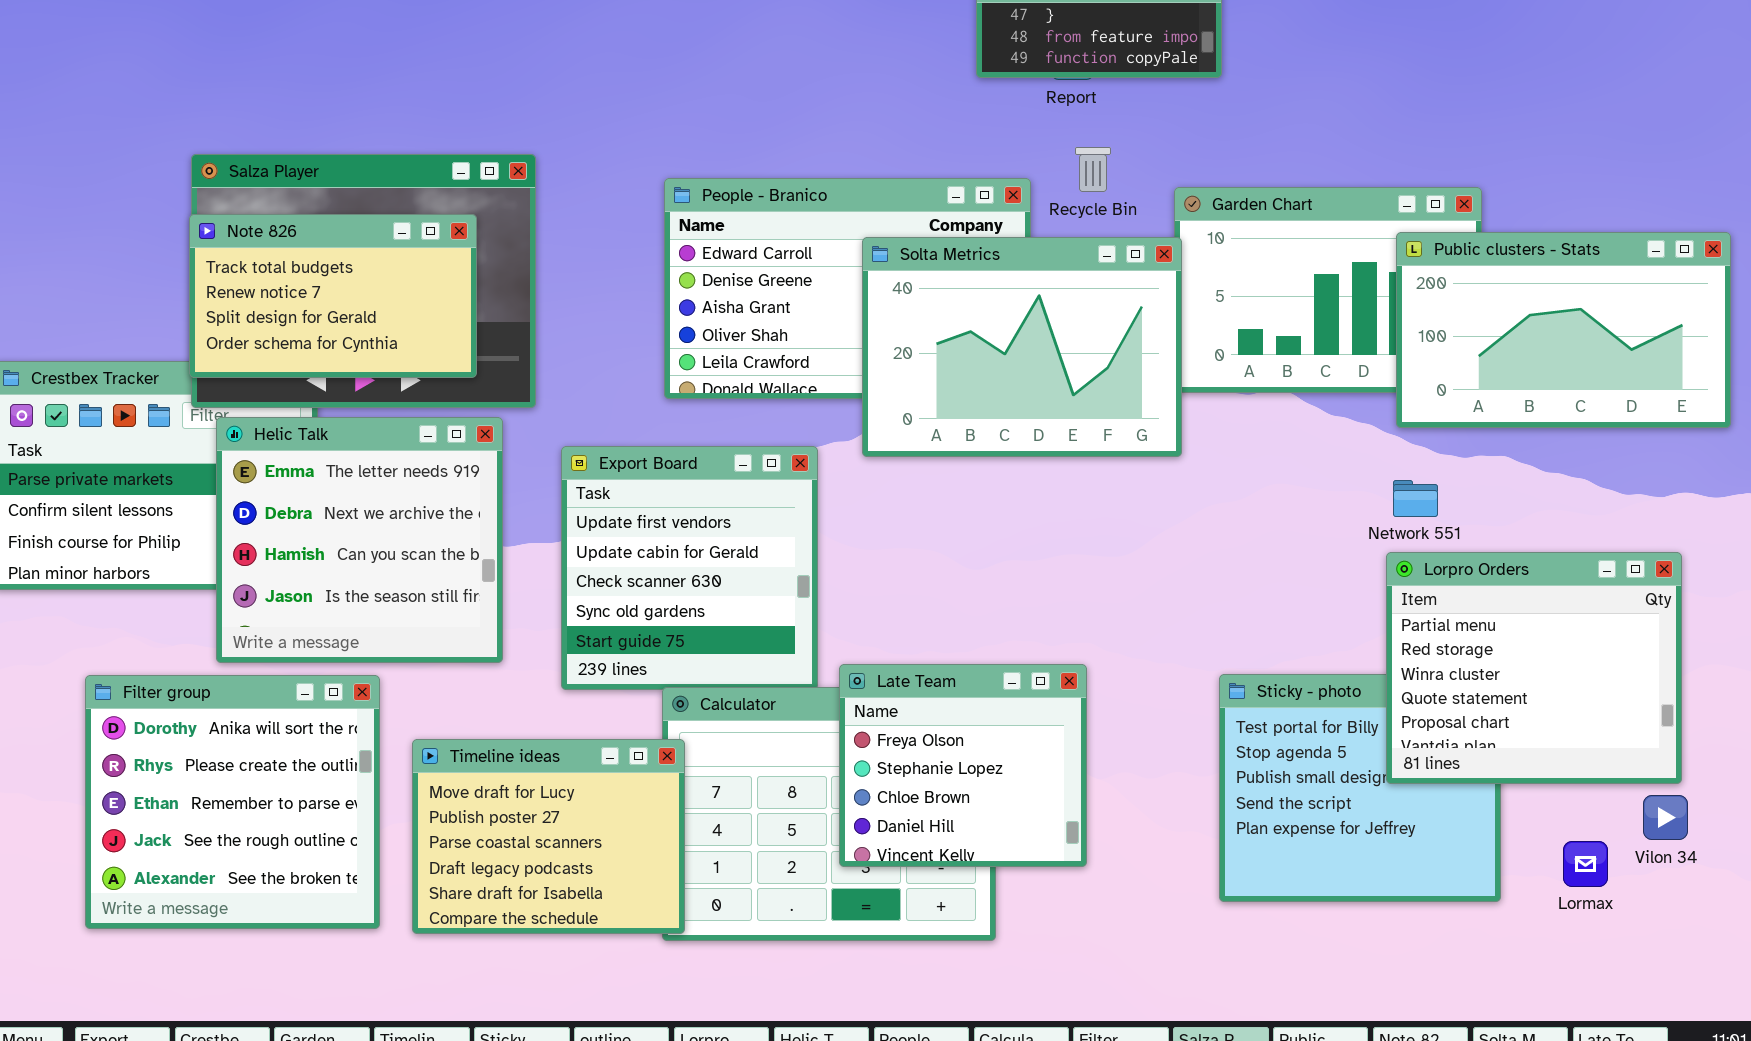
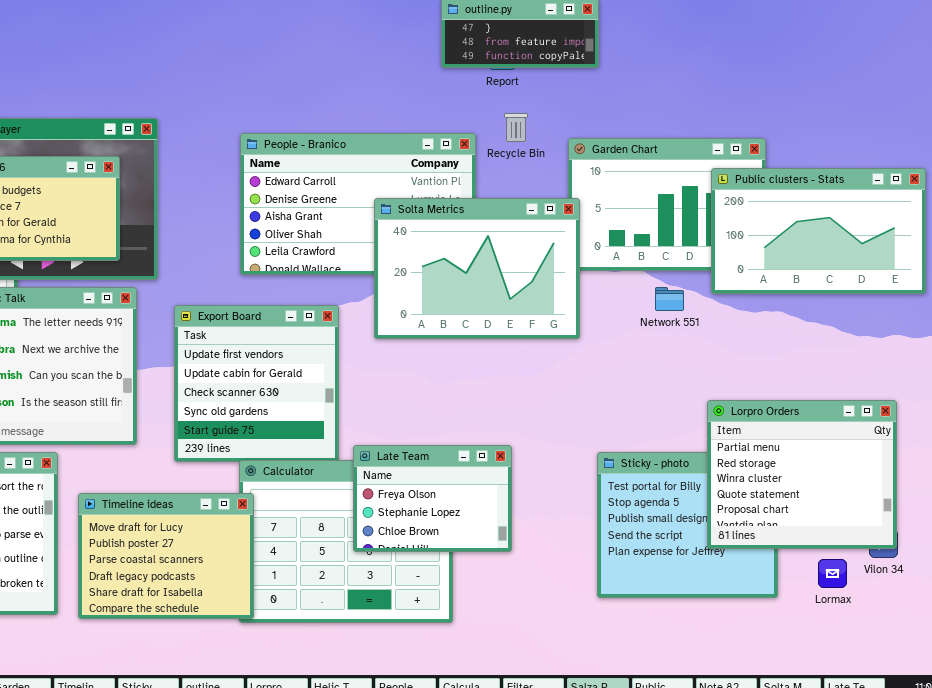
Solta Metrics: [862,237,1182,457] -> [374,198,580,339], moved
Network 551: [1393,480,1438,517] -> [655,287,684,311], moved
Lorpro Orders: [1386,552,1682,784] -> [707,400,897,549], moved
Late Team: [839,664,1087,867] -> [353,445,512,552], resized

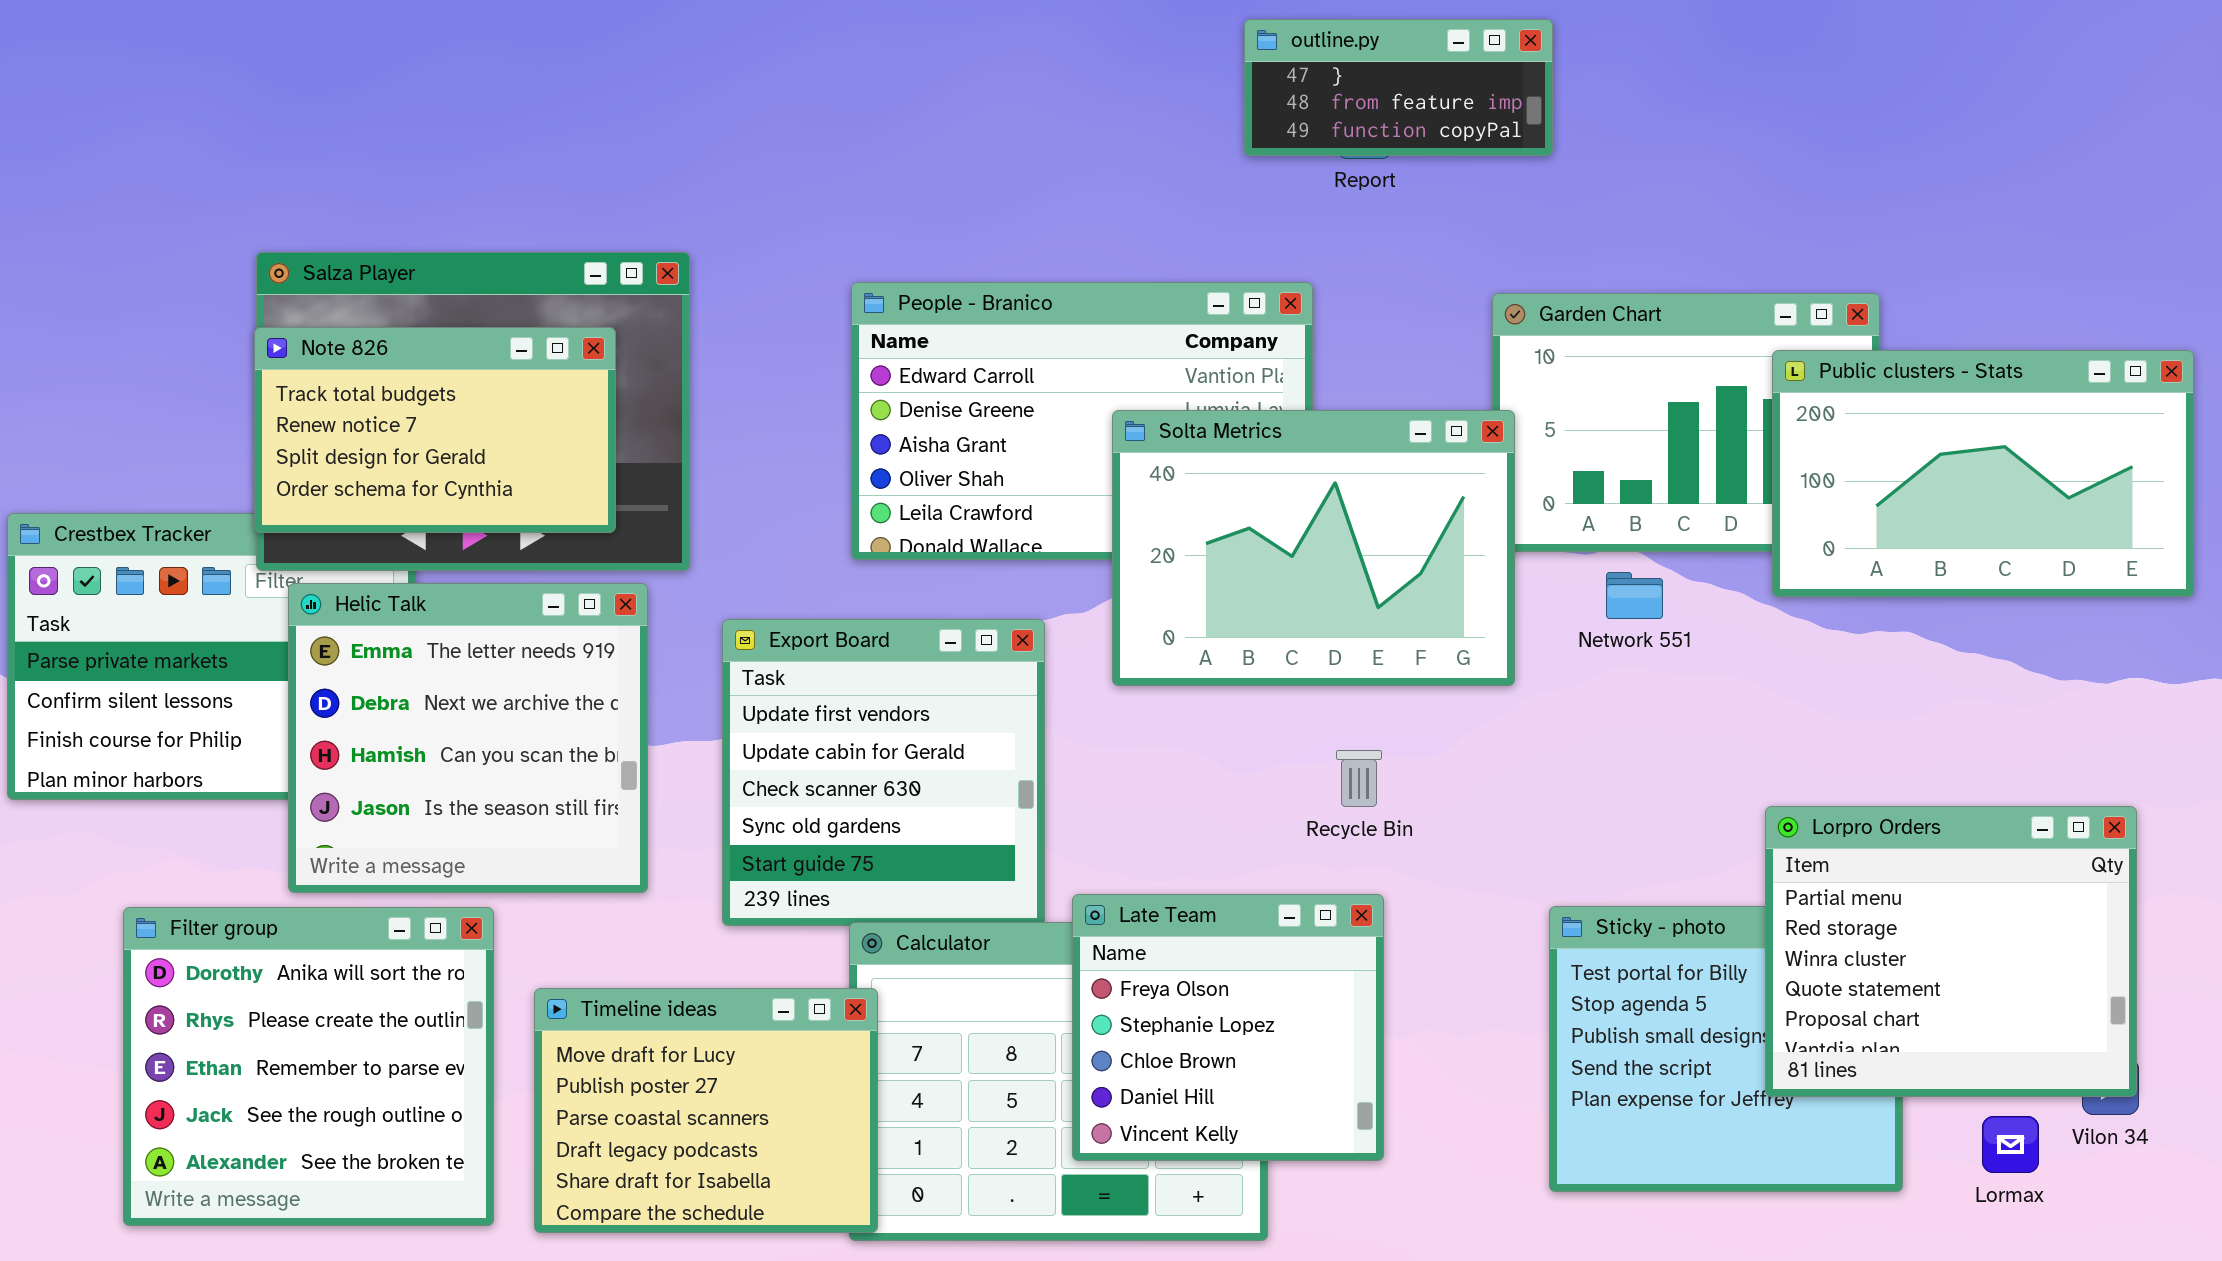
Recycle Bin: [504,113,528,142] -> [1336,750,1382,807], moved
Network 551: [655,287,684,311] -> [1606,572,1663,619], moved
Late Team: [353,445,512,552] -> [1072,894,1384,1161], resized

